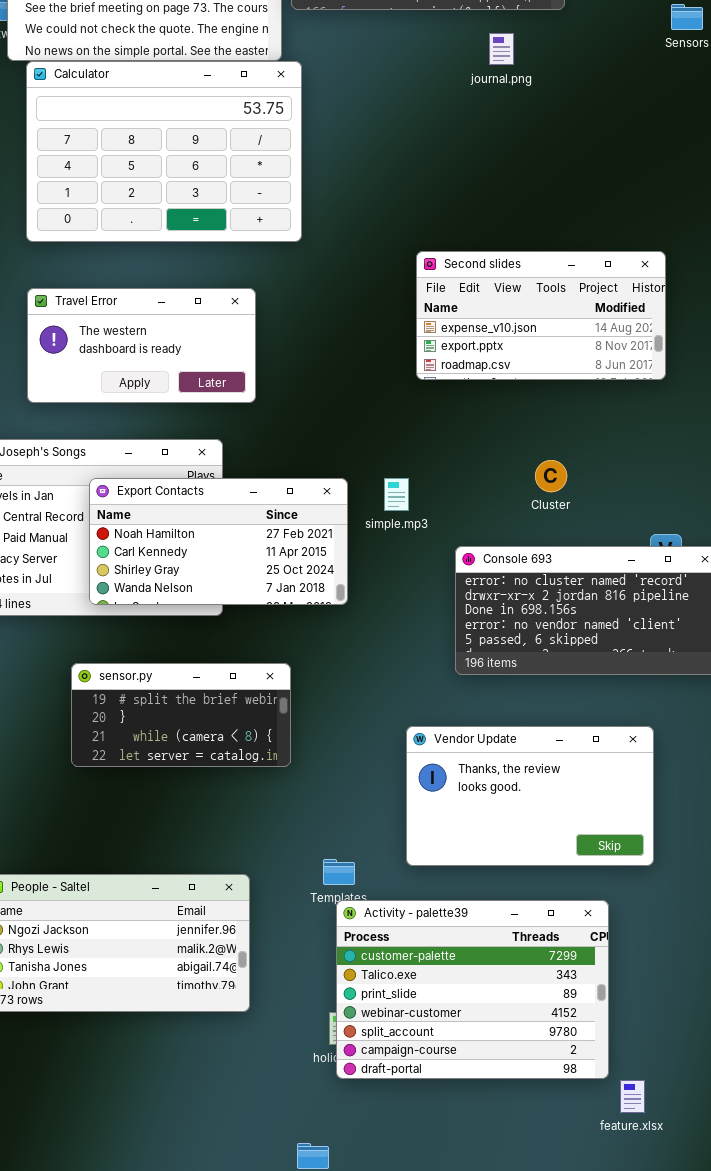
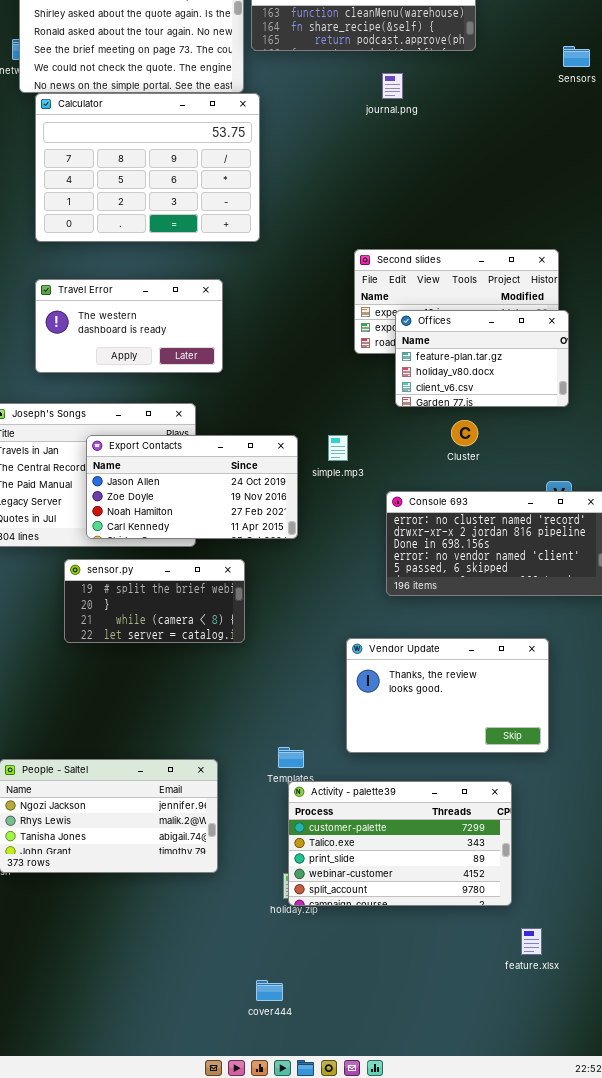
journal.png: [489,33,514,65] -> [382,73,403,99], moved
Offices: none -> [395,310,569,407], opened
Export Contacts: [89,478,348,605] -> [86,435,298,539], scrolled up 2 rows
sensor.py: [71,663,291,767] -> [64,559,245,643], moved
Activity - palette39: [336,900,609,1079] -> [288,781,512,906], resized

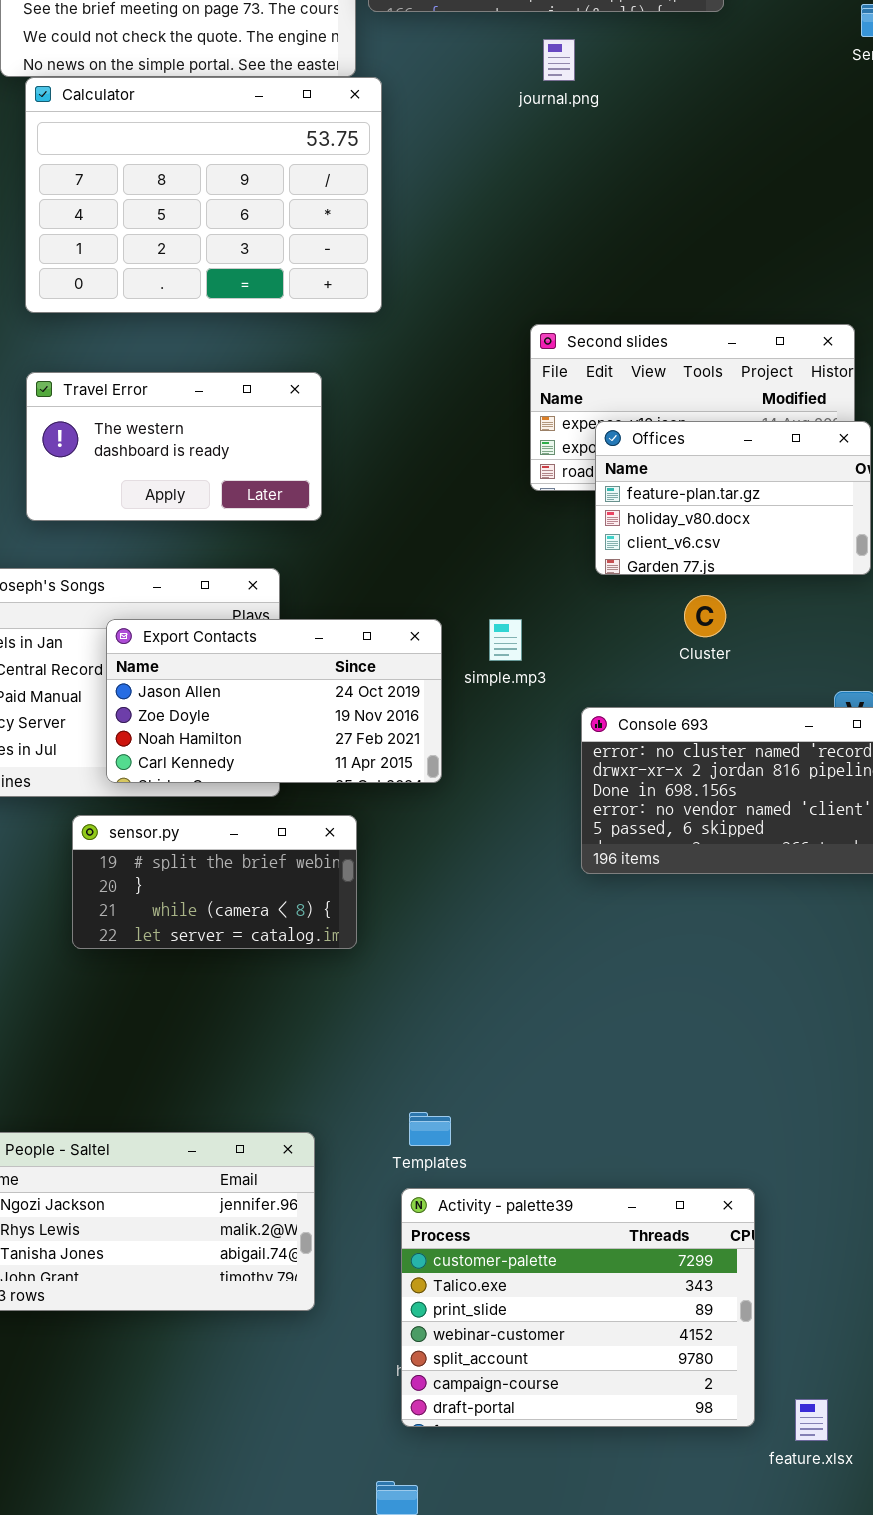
journal.png: [382,73,403,99] -> [543,39,575,81], moved
Vendor Update: [346,638,549,753] -> none, closed
Activity - palette39: [288,781,512,906] -> [401,1188,755,1427], moved, resized

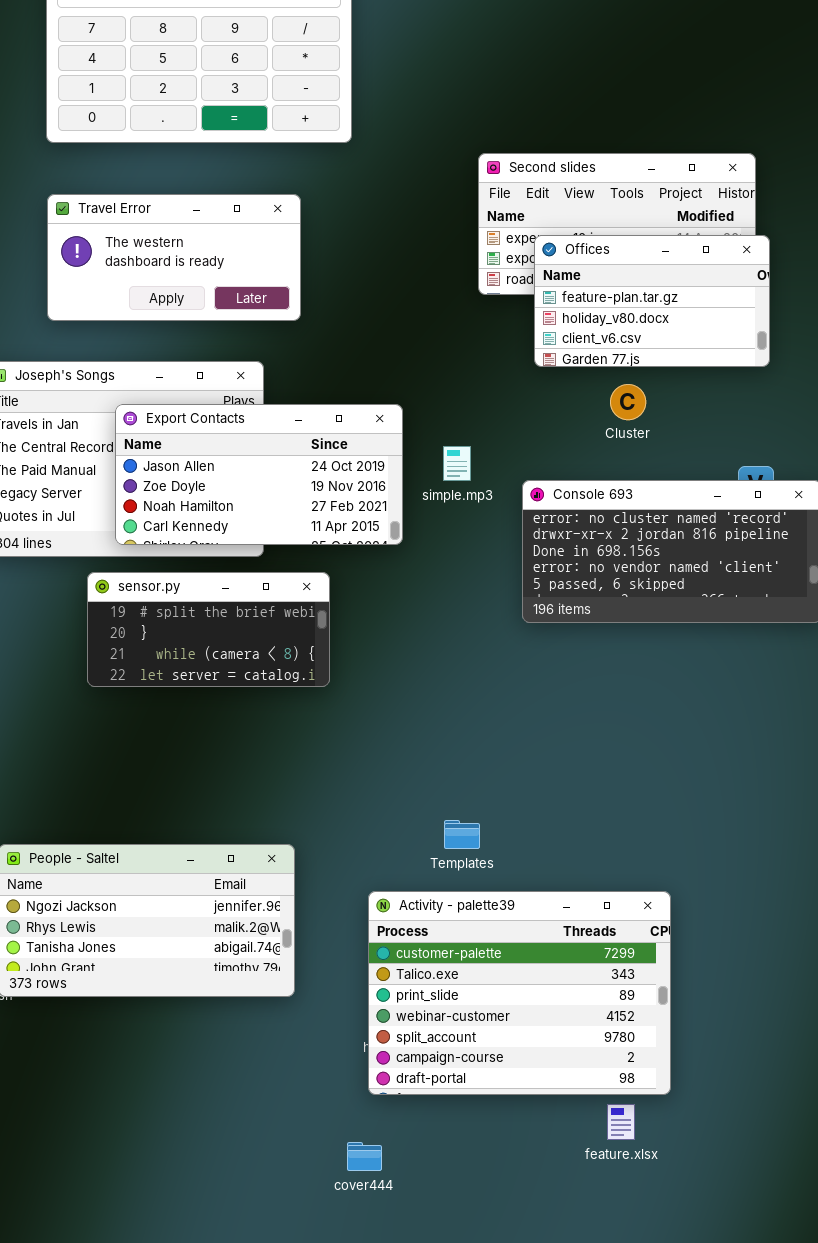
simple.mp3: [489,619,522,661] -> [443,446,471,481], moved
Templates: [409,1112,451,1146] -> [444,820,480,849], moved
feature.xlsx: [795,1399,828,1441] -> [607,1104,635,1140], moved

